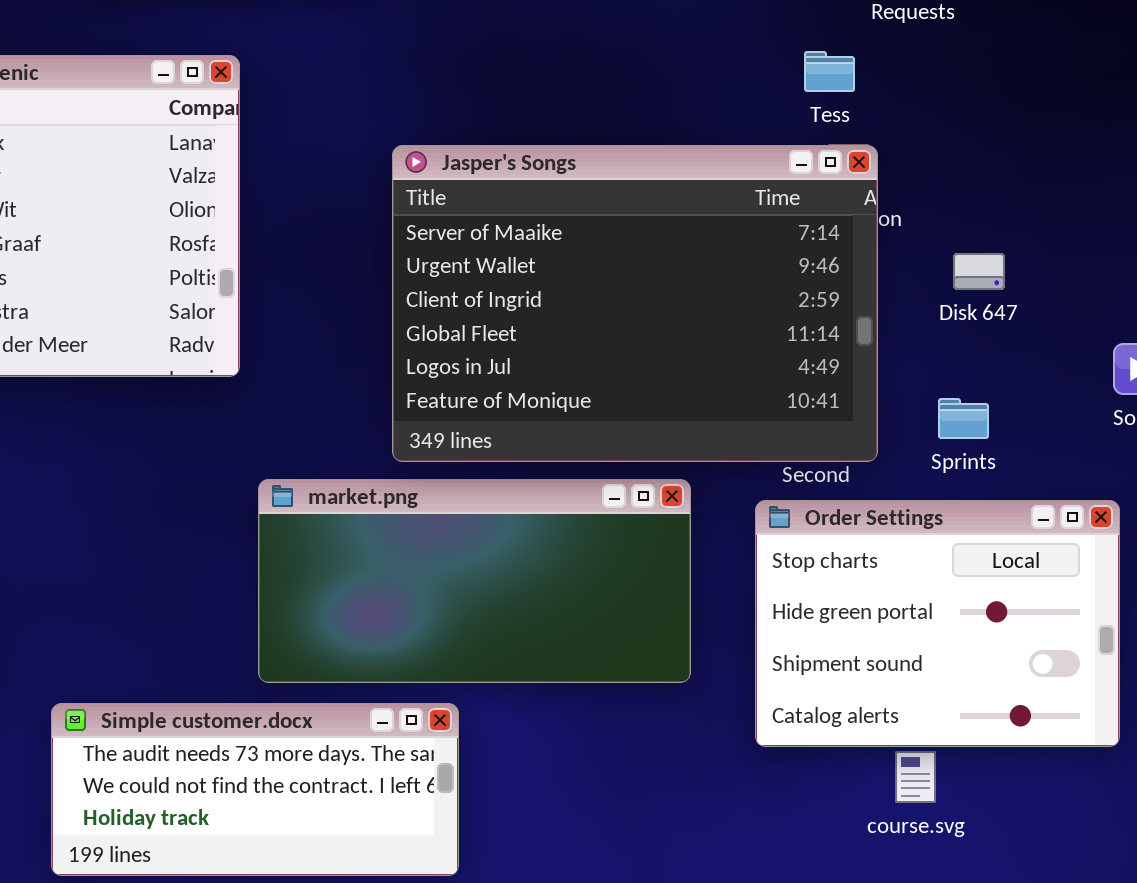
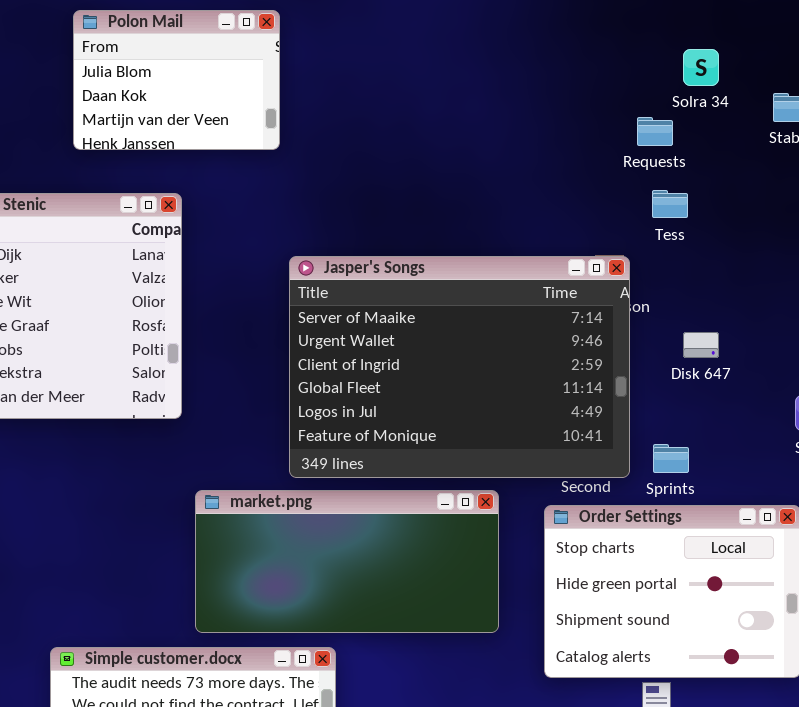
Tess: [804,51,855,92] -> [652,190,688,218], moved
Sprints: [938,398,989,439] -> [653,444,689,473], moved

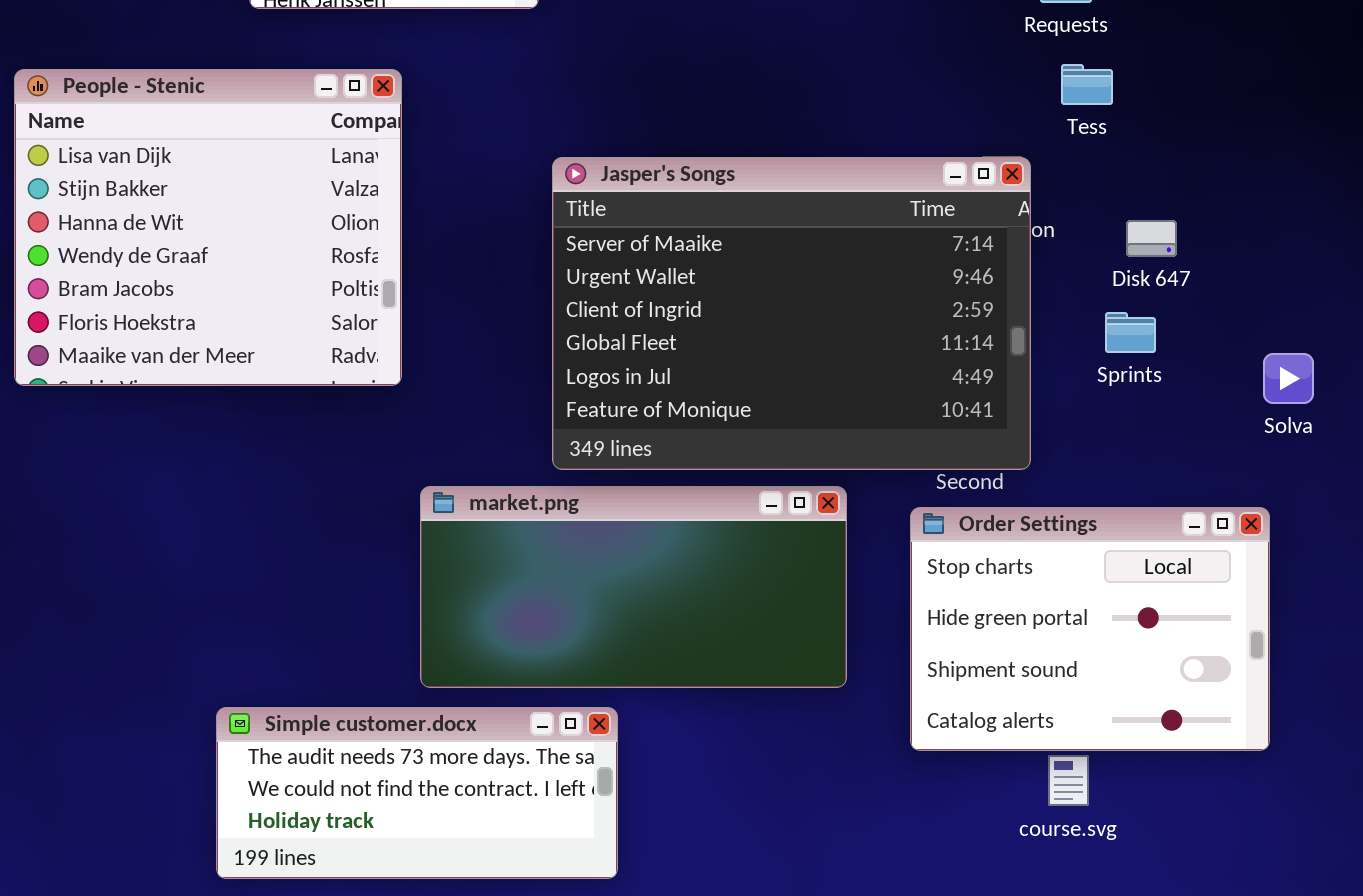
Disk 647: [683,332,719,358] -> [1126,220,1177,257], moved
Sprints: [653,444,689,473] -> [1105,312,1156,353], moved

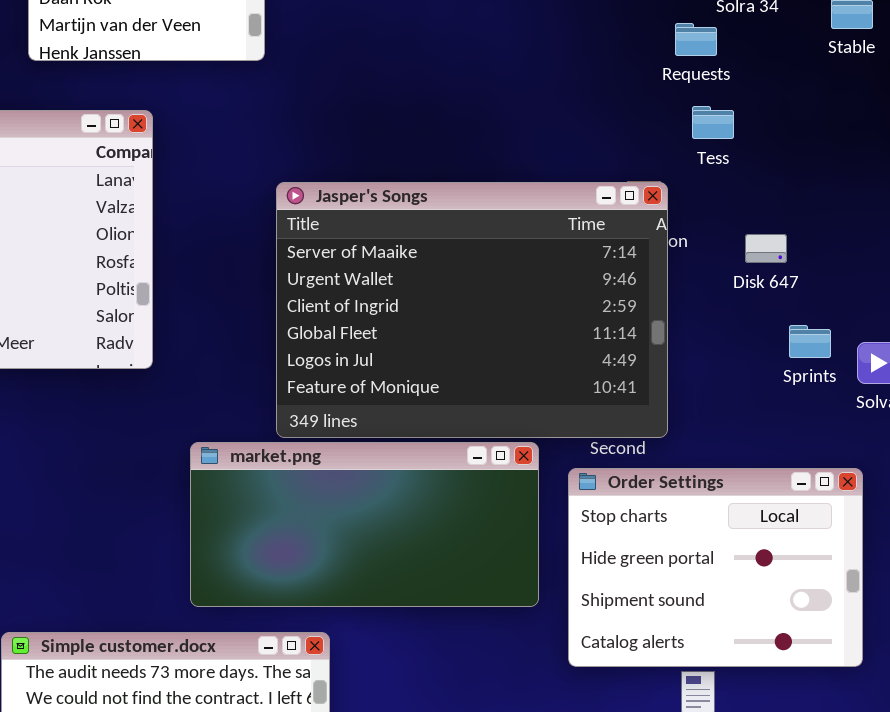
Sprints: [1105,312,1156,353] -> [789,325,831,358], moved
market.png: [420,486,847,688] -> [190,442,539,607], moved

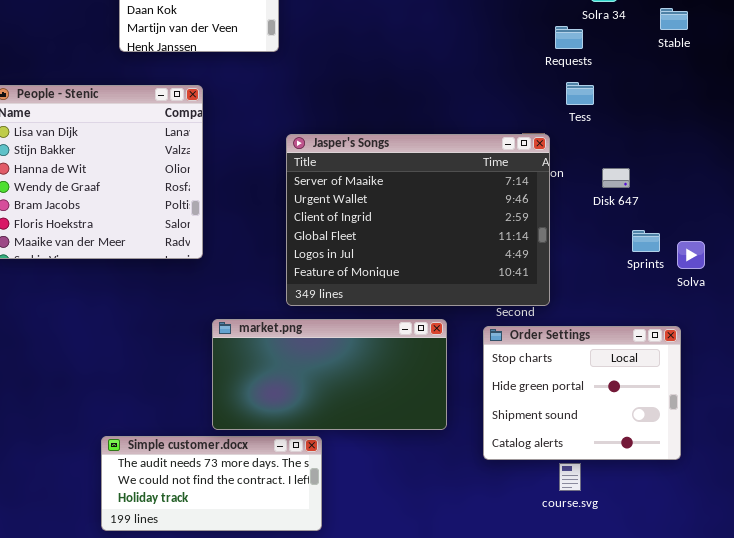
market.png: [190,442,539,607] -> [212,319,447,430], moved

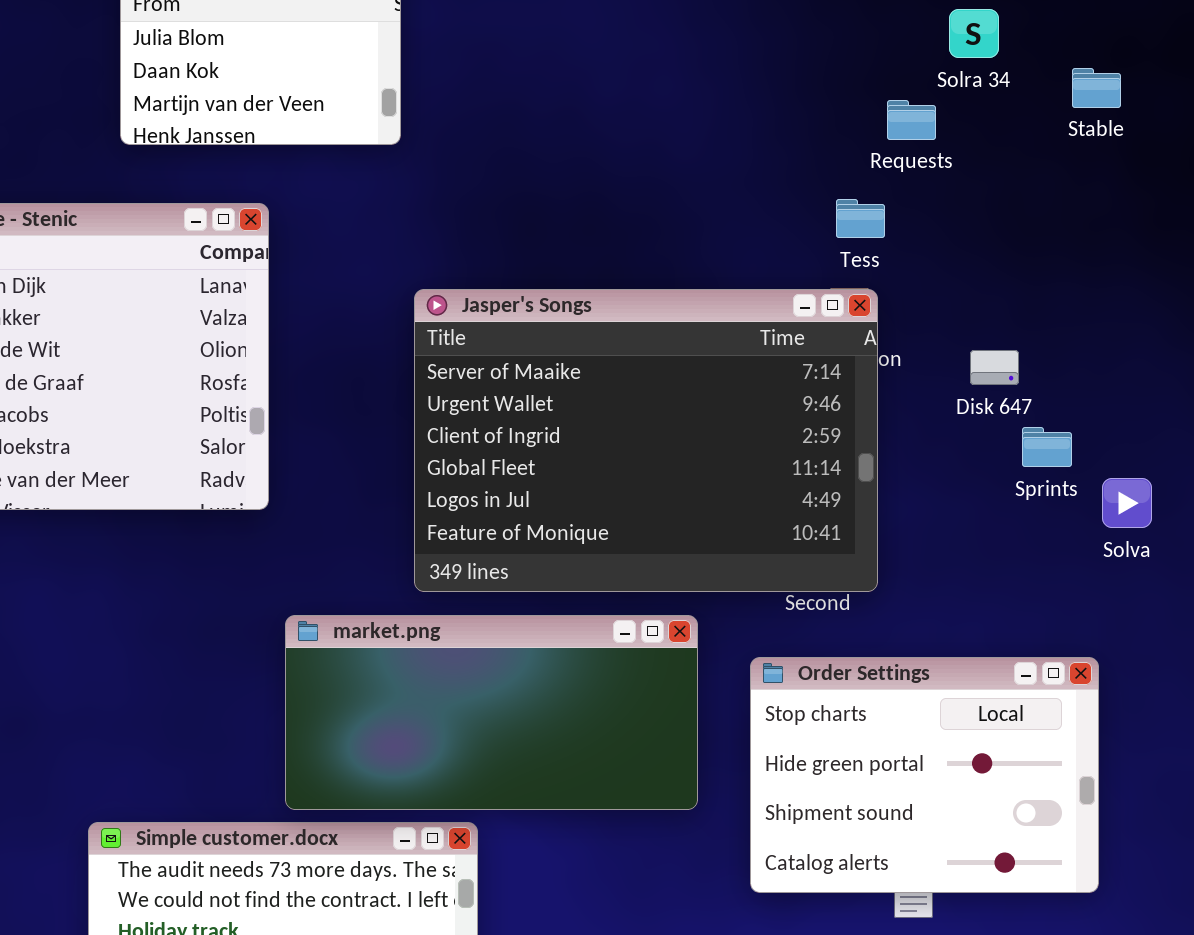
Tess: [566,82,594,105] -> [836,199,885,238], moved
Sprints: [632,230,660,252] -> [1022,427,1072,467], moved
Order Settings: [483,326,681,460] -> [750,657,1099,893], moved

